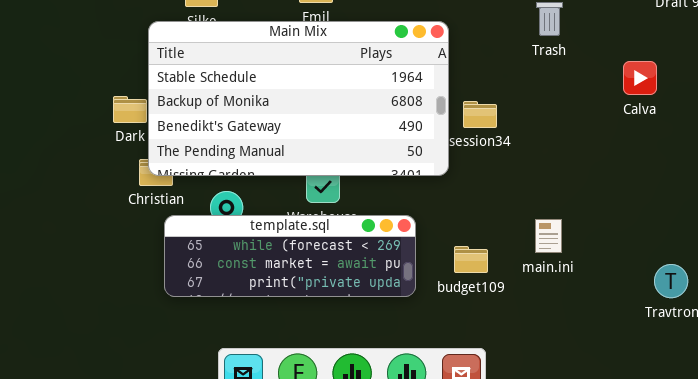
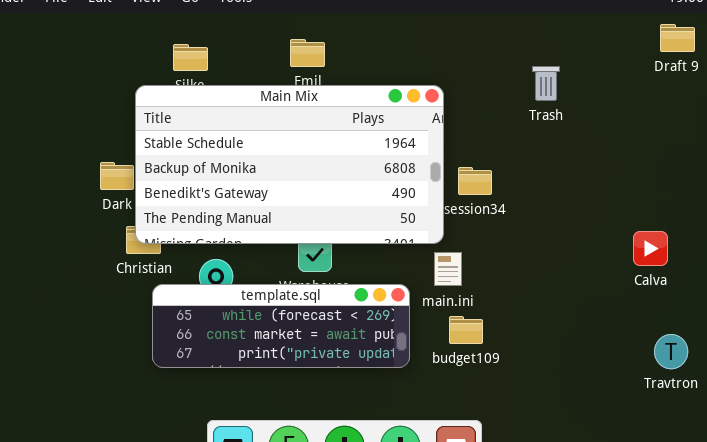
Calva: [623,61,657,95] -> [633,231,668,266], moved
main.ini: [535,219,562,253] -> [434,252,462,286], moved

